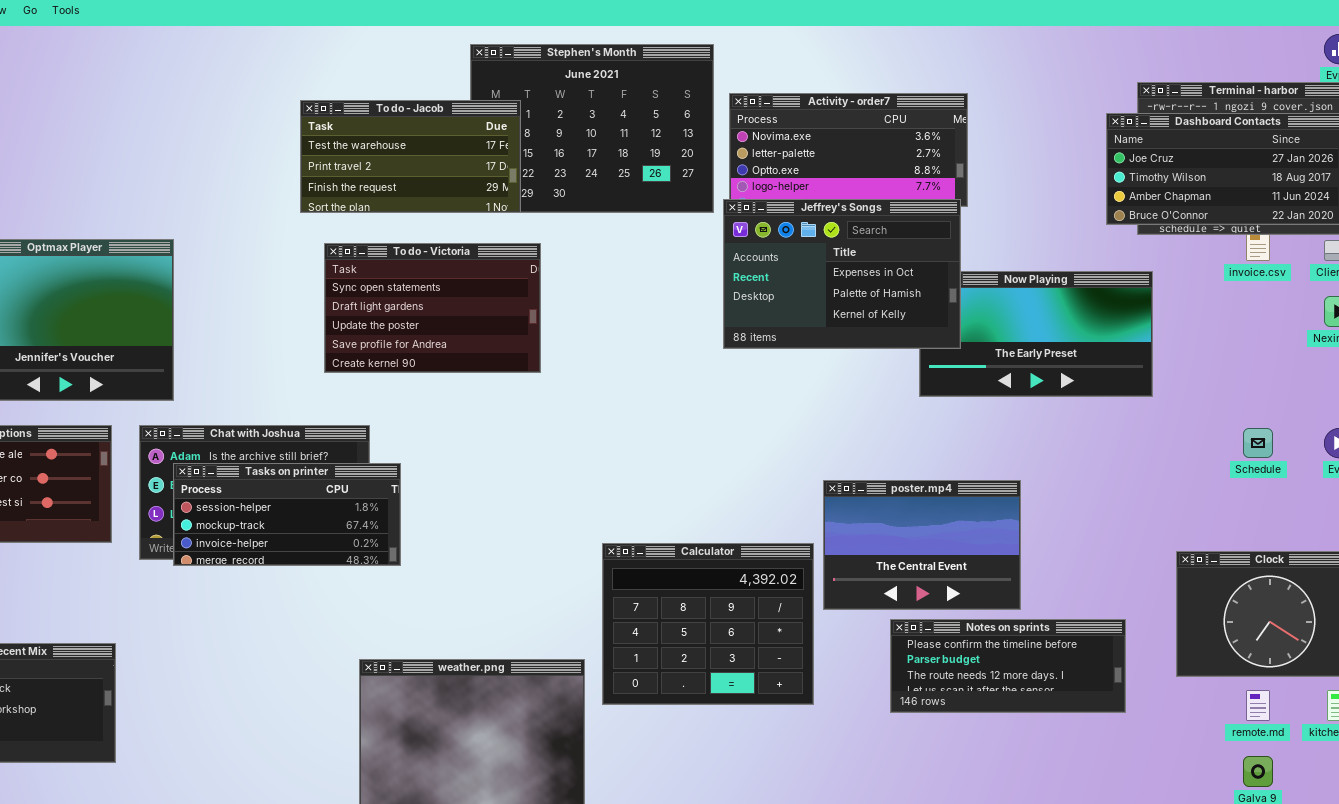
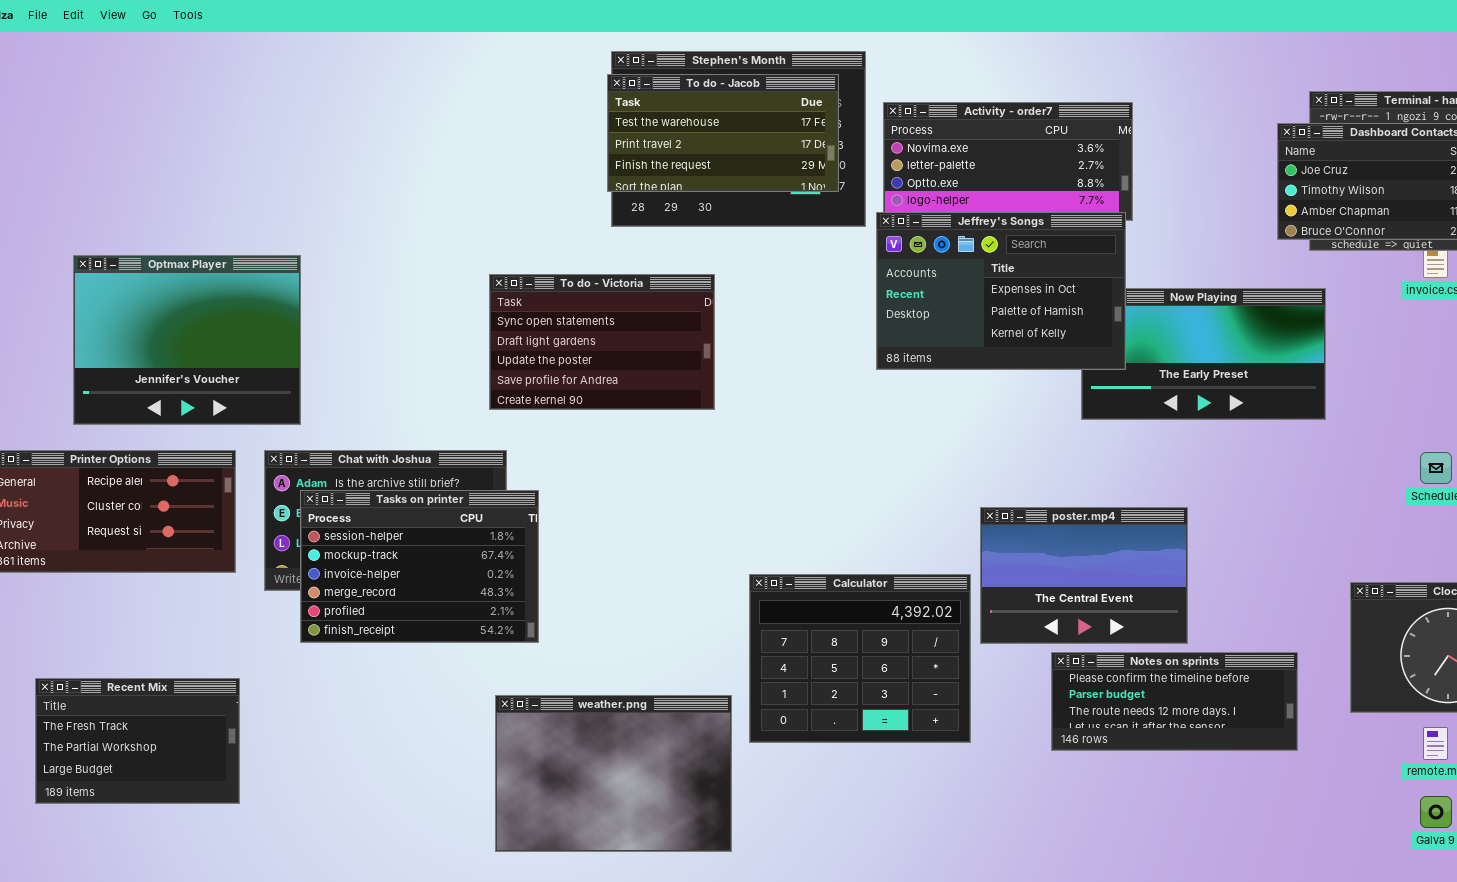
To do - Jacob: [300,100,521,213] -> [607,74,839,192], moved
To do - Victoria: [324,243,541,373] -> [489,274,715,410], moved
Tasks on printer: [173,463,401,566] -> [300,490,539,643], resized

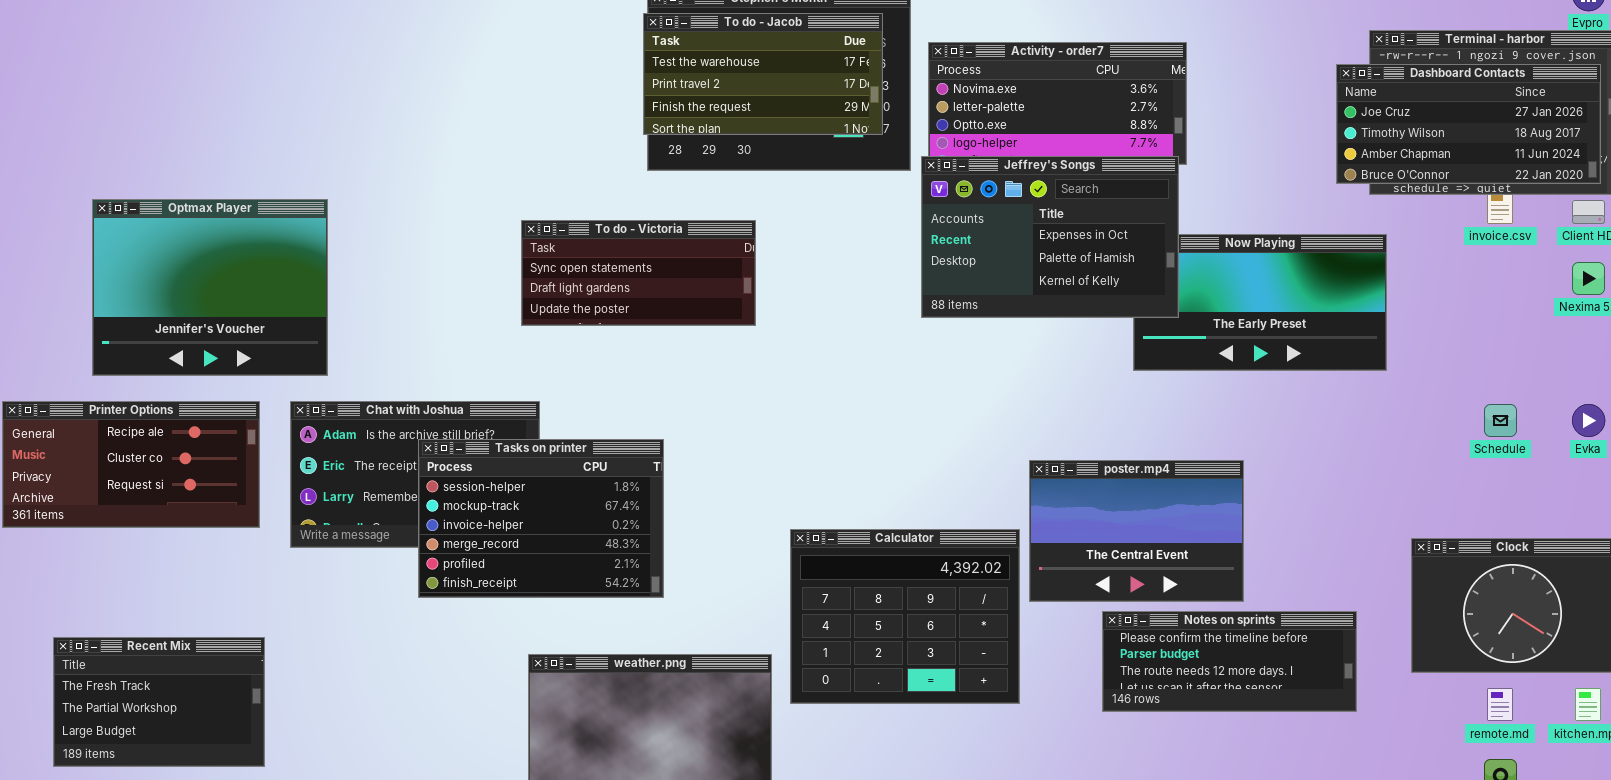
To do - Victoria: [489,274,715,410] -> [521,220,756,326], resized
Tasks on printer: [300,490,539,643] -> [418,439,664,598], moved

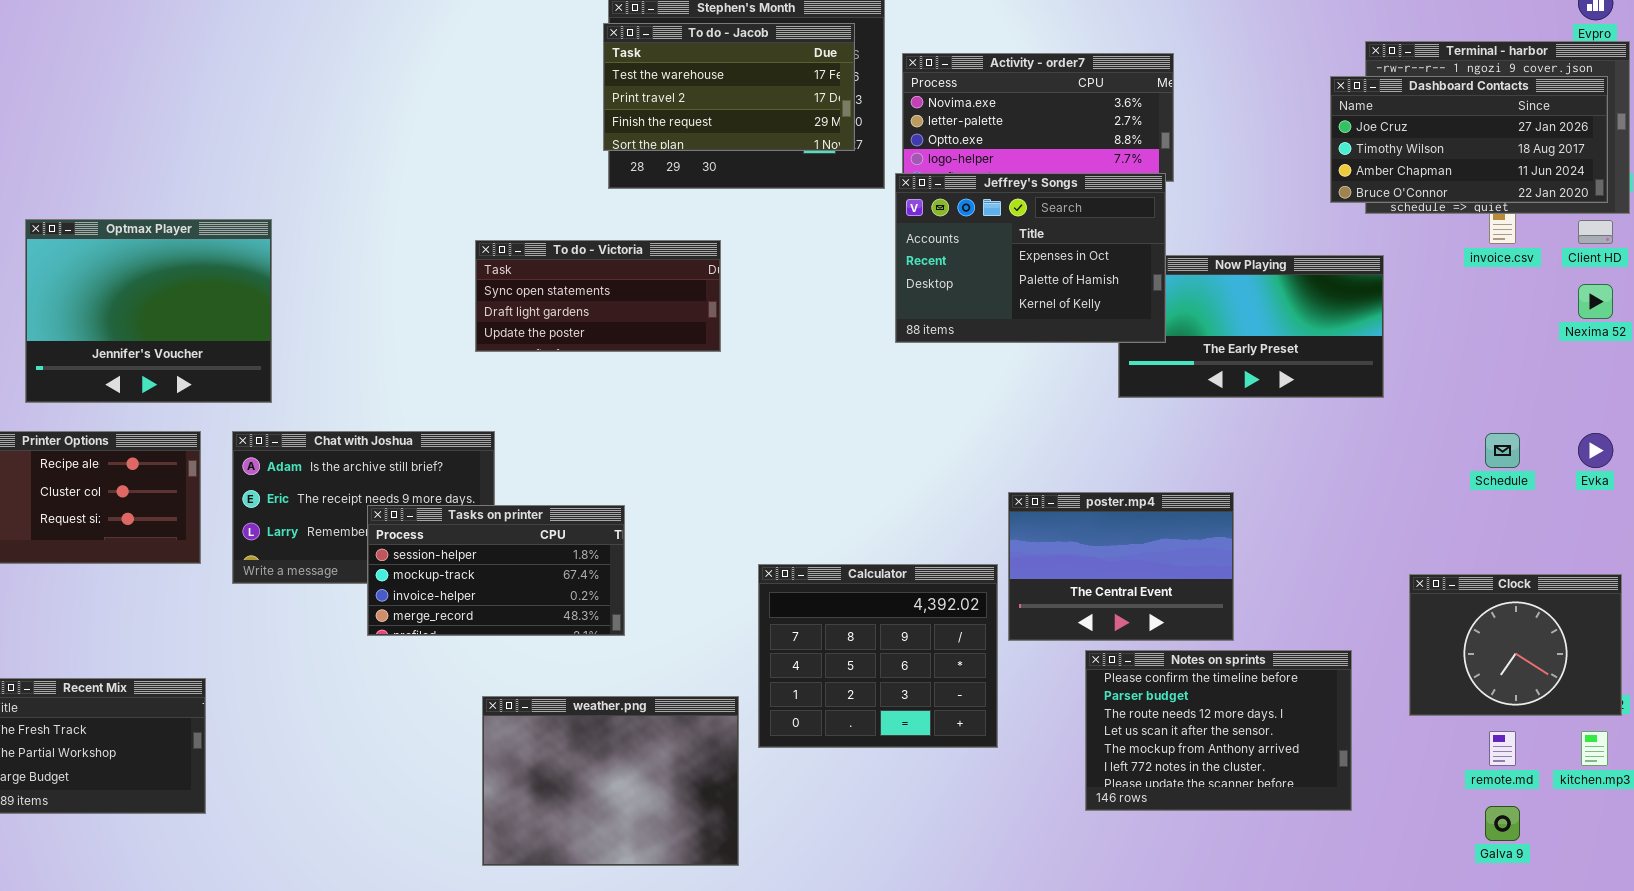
Tasks on printer: [418,439,664,598] -> [367,505,625,636], resized
Notes on sprints: [1102,611,1357,712] -> [1085,650,1352,811], resized

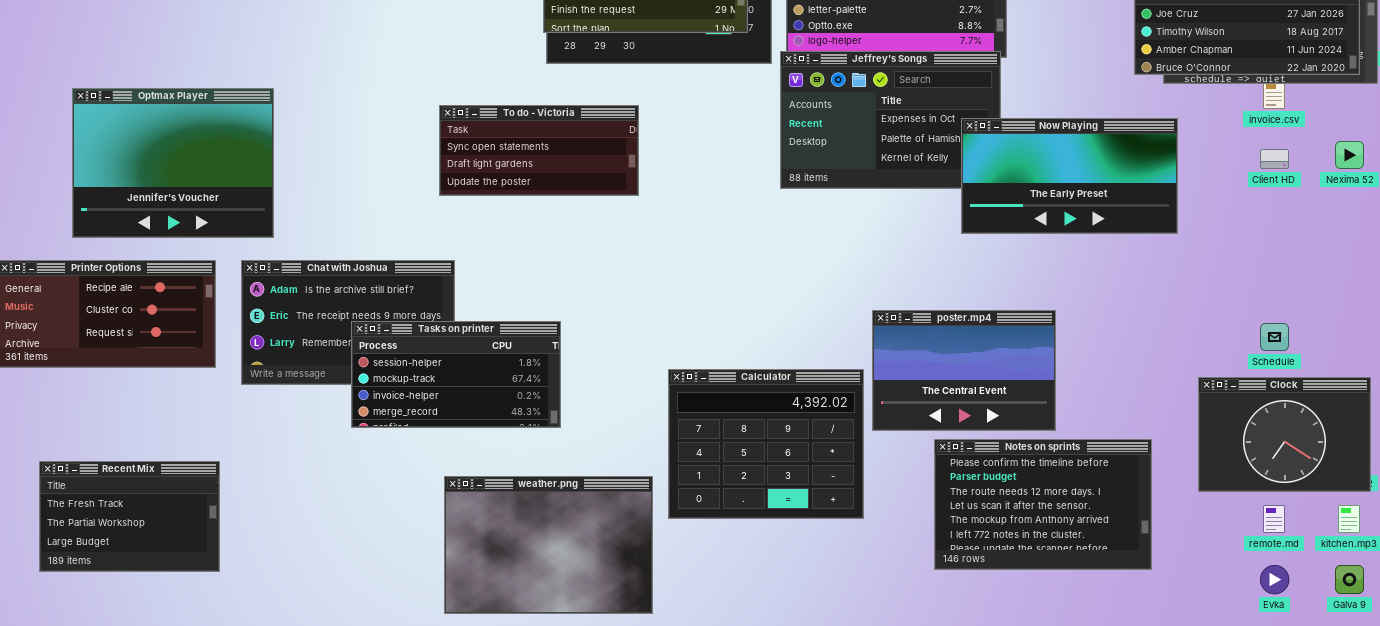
Client HD: [1578,220,1613,244] -> [1260,149,1289,169], moved
Now Playing: [1118,255,1384,398] -> [961,118,1178,234], raised
Schedule: [1485,433,1520,468] -> [1260,323,1289,351], moved
Evka: [1578,433,1613,468] -> [1260,565,1289,594], moved
Galva 9: [1485,806,1520,841] -> [1335,565,1364,594], moved

